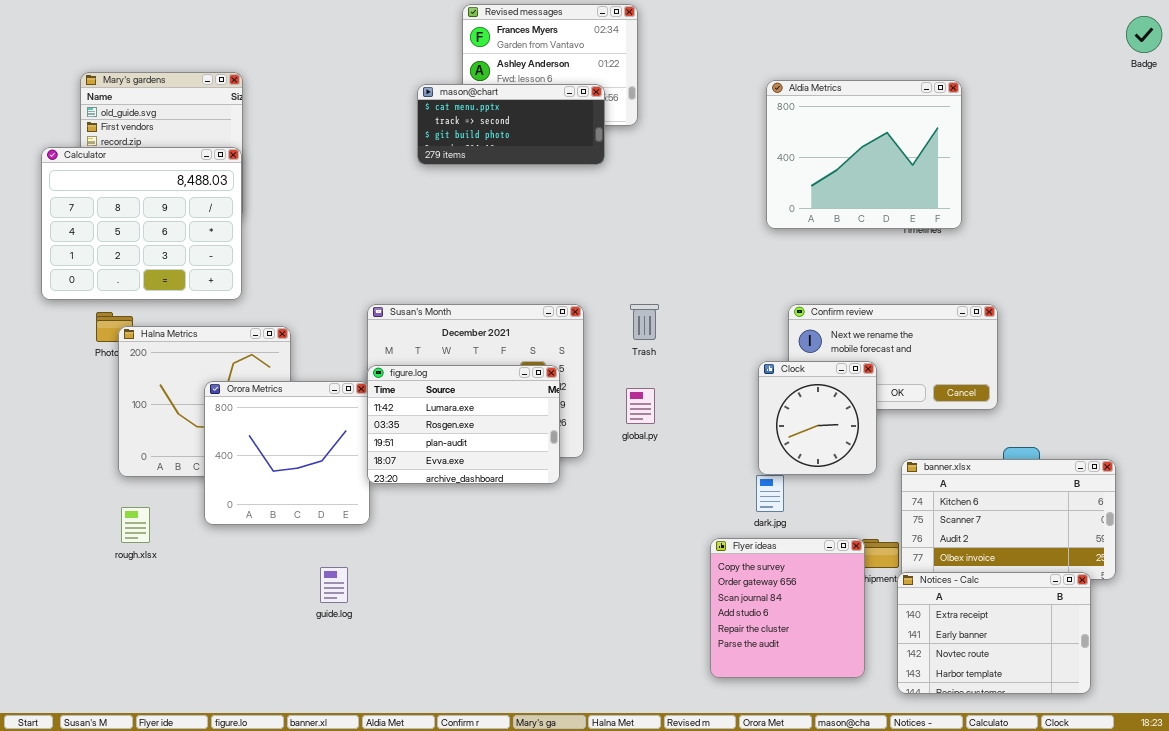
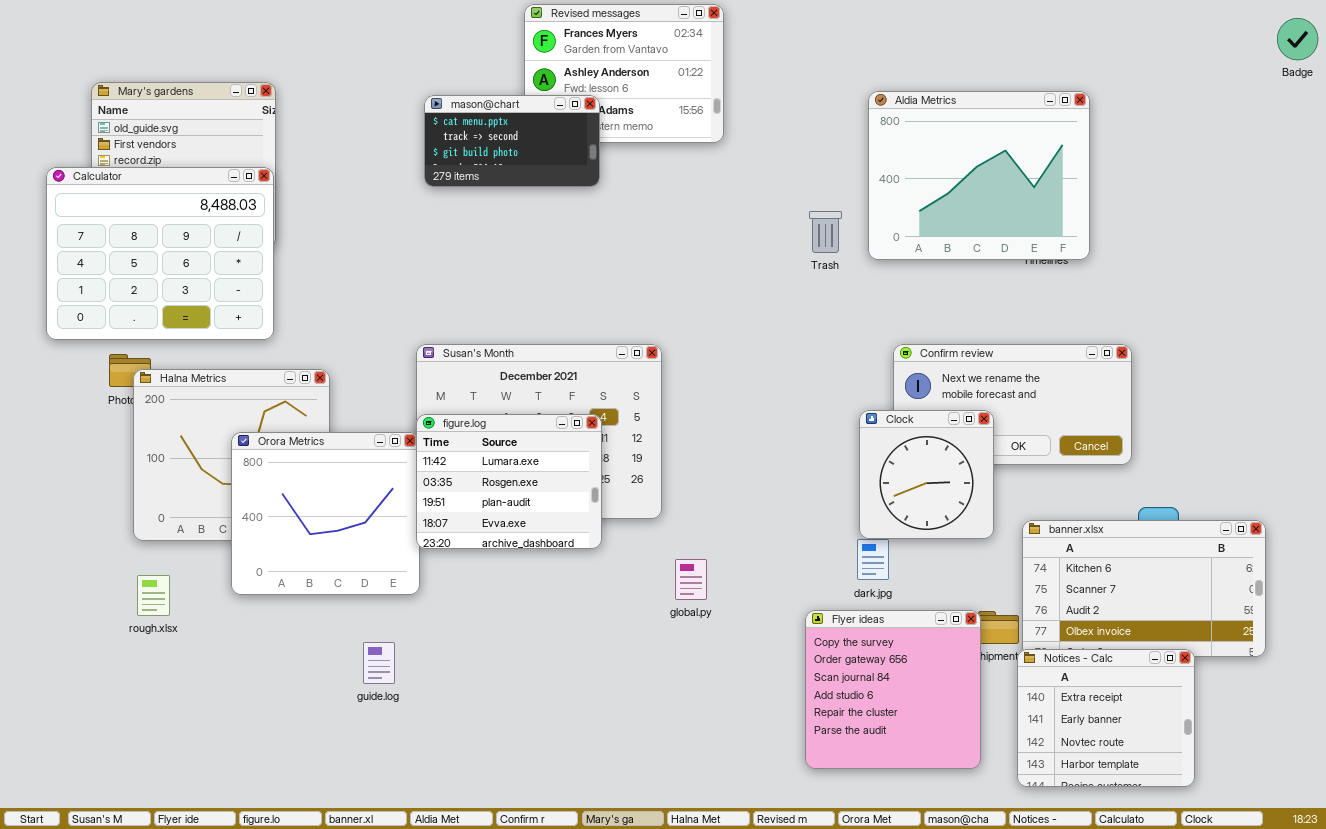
mason@chart: [417,84,605,165] -> [424,95,600,187], moved, resized
Trash: [630,304,659,340] -> [809,211,842,253], moved
figure.log: [367,365,560,484] -> [416,414,602,549], resized
global.py: [626,388,655,424] -> [675,559,707,600], moved
Notices - Calc: [897,572,1091,694] -> [1017,649,1195,787], resized

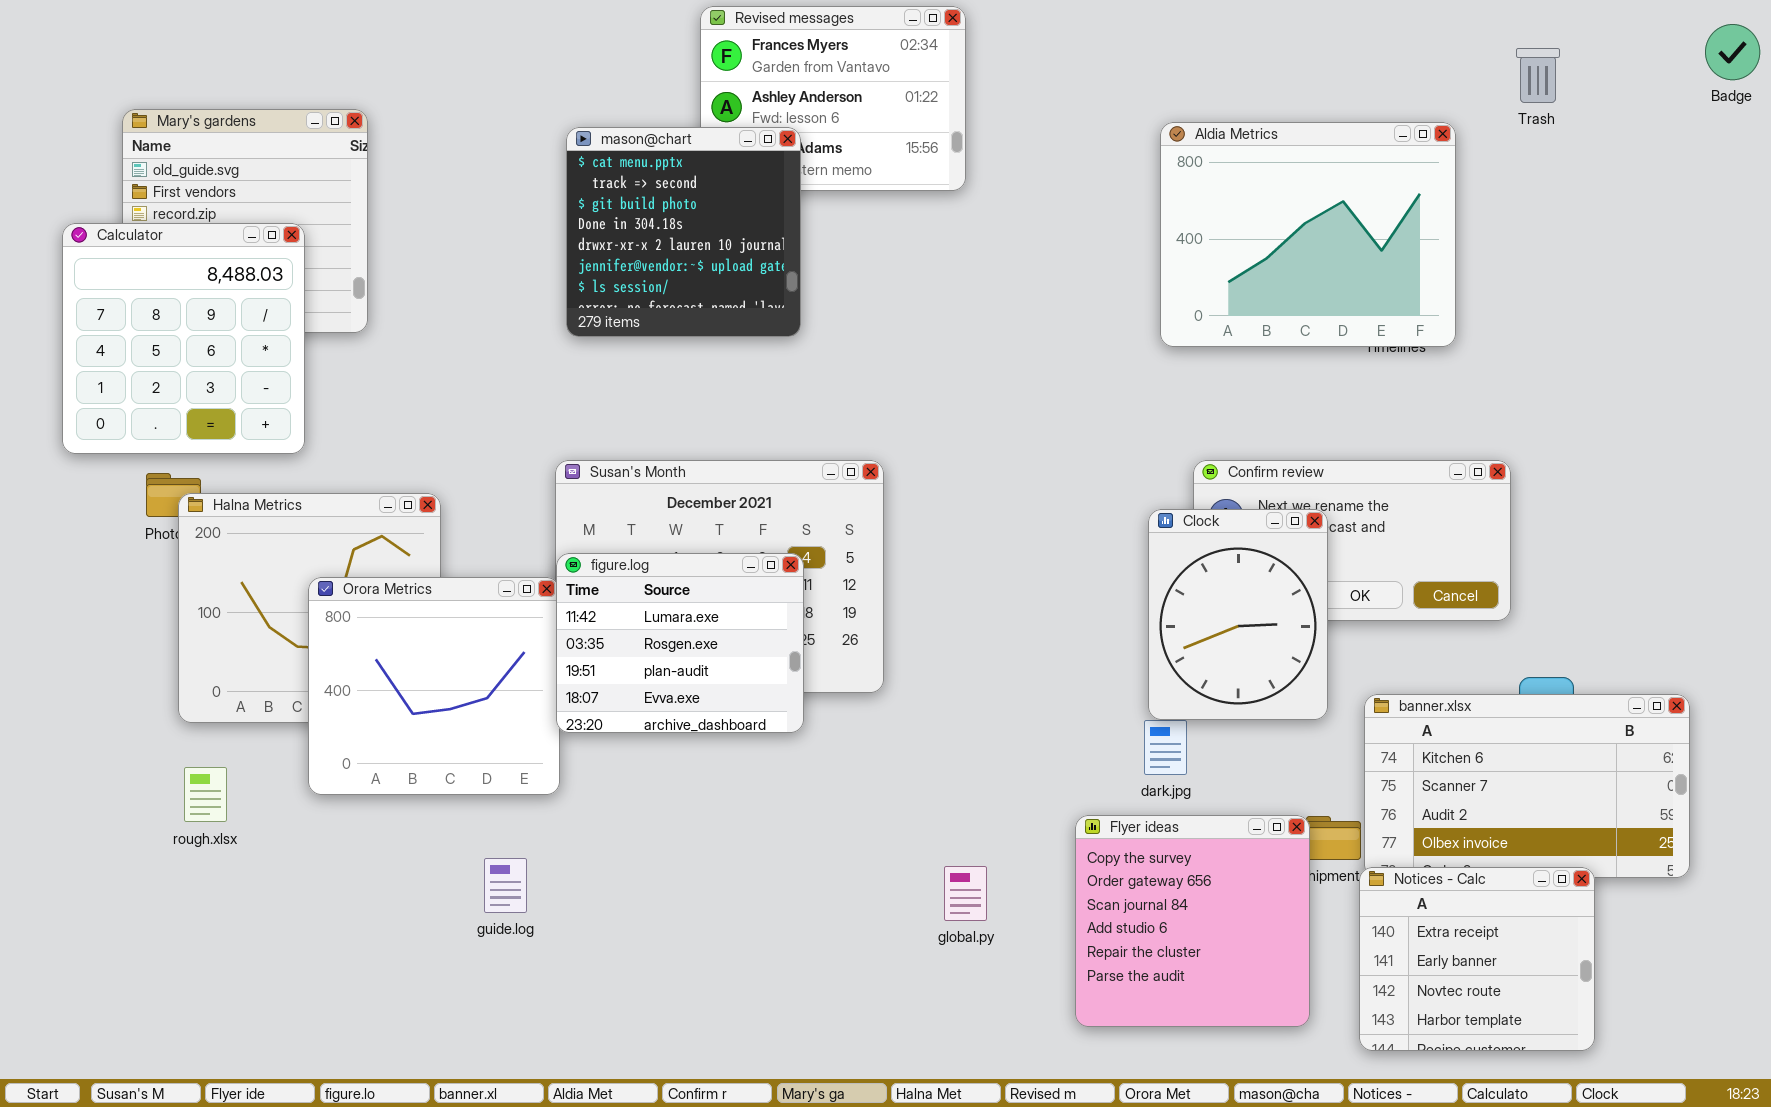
mason@chart: [424,95,600,187] -> [566,127,801,337], resized
Calculator: [46,167,274,340] -> [62,223,305,454], resized
Trash: [809,211,842,253] -> [1516,48,1560,103], moved
Clock: [859,410,994,539] -> [1148,509,1328,720], resized
global.py: [675,559,707,600] -> [944,866,987,921], moved

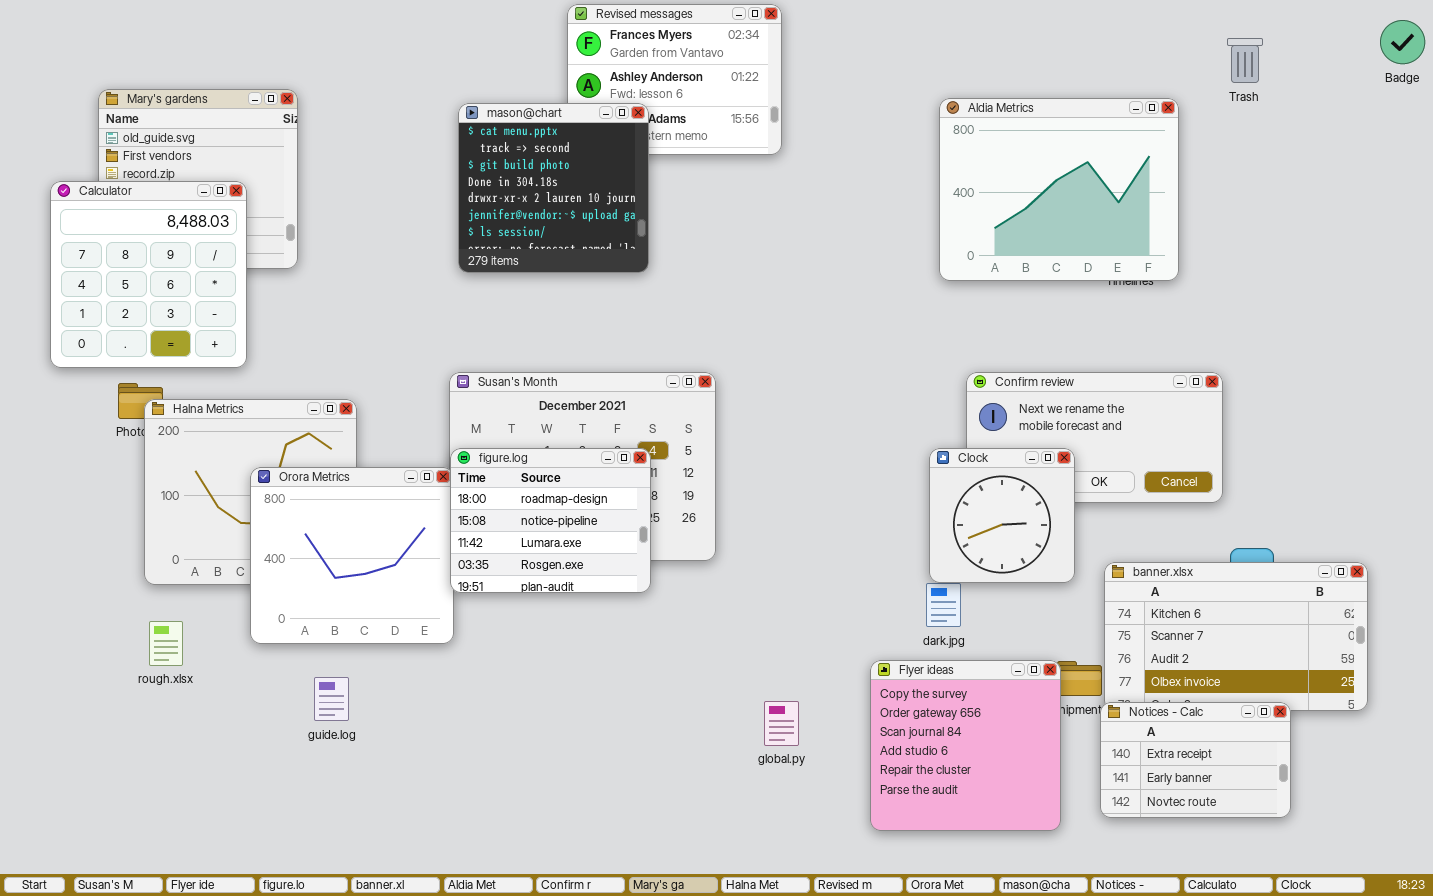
Clock: [1148,509,1328,720] -> [929,448,1075,583], resized
figure.log: [556,553,804,733] -> [450,448,651,593], scrolled up 2 rows
guide.log: [484,858,527,913] -> [314,677,349,721], moved
Notices - Calc: [1359,867,1595,1051] -> [1100,702,1291,818], resized

